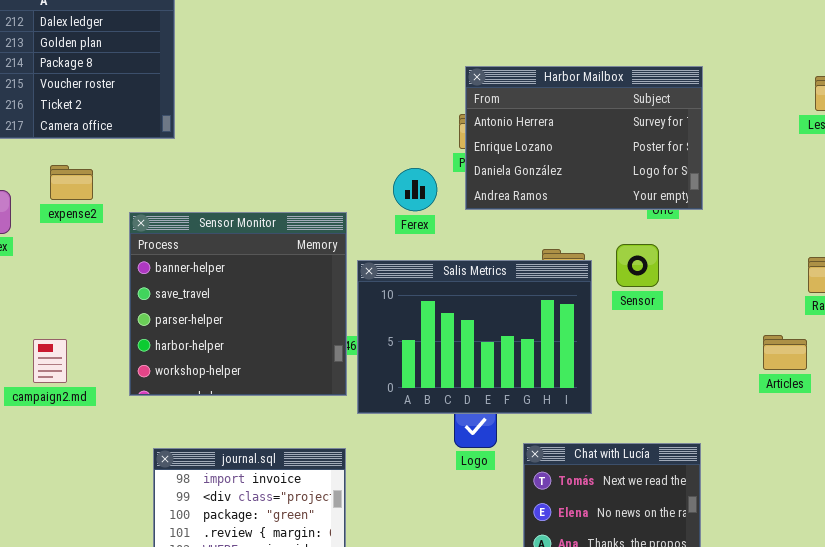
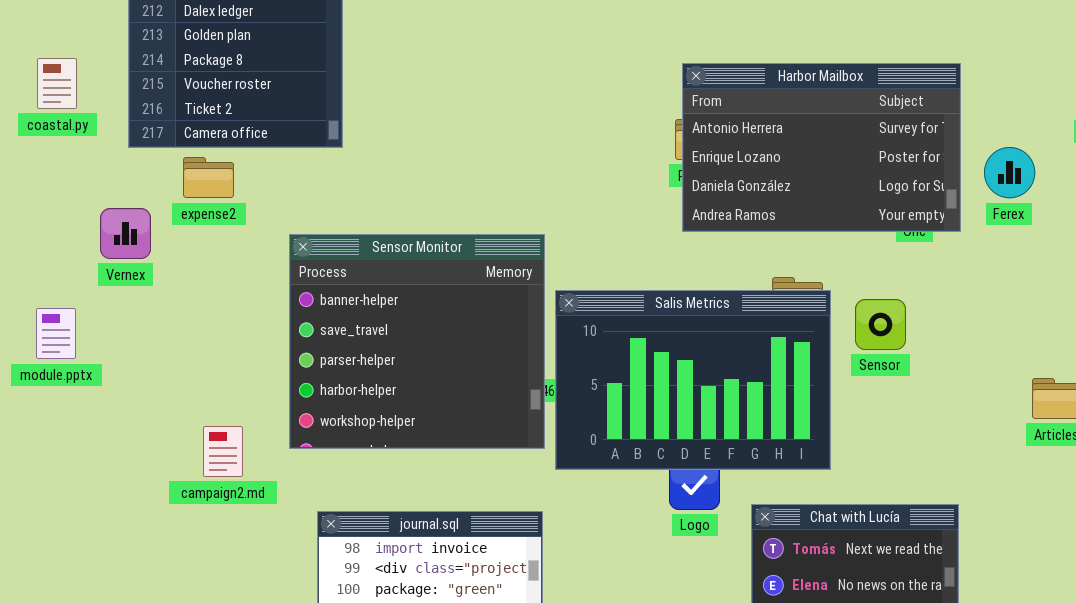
expense2: [50,165,93,200] -> [183,157,234,198], moved
Ferex: [393,168,437,211] -> [984,147,1035,198], moved
Sensor: [616,244,659,287] -> [855,299,906,350], moved
campaign2.md: [33,339,67,383] -> [203,426,243,477], moved

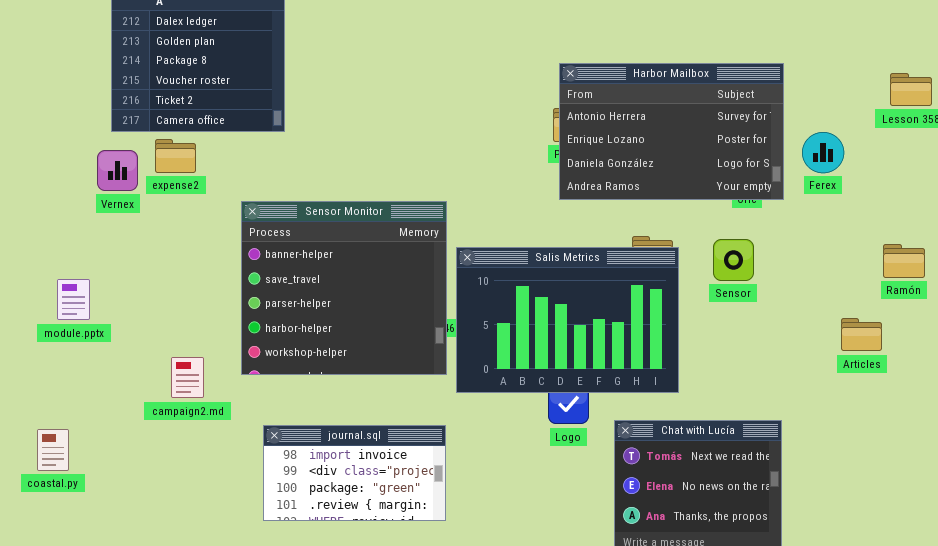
coastal.py: [37,58,77,109] -> [37,429,69,471], moved
Vernex: [100,208,151,259] -> [97,150,138,191], moved
Sensor: [855,299,906,350] -> [713,239,754,281], moved
module.pptx: [36,308,76,359] -> [57,279,90,320], moved

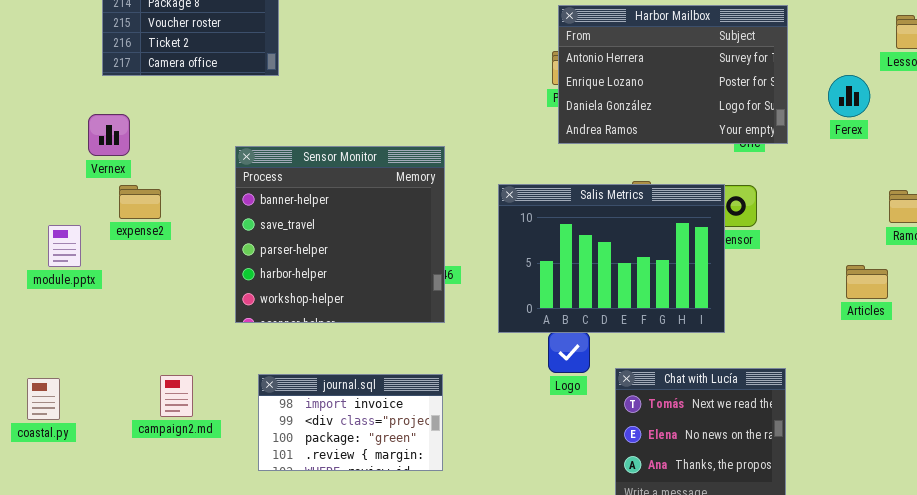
Ferex: [802,132,844,173] -> [828,75,870,117], moved
expense2: [155,139,196,173] -> [119,185,161,219], moved
Vernex: [97,150,138,191] -> [88,114,130,156], moved
Salis Metrics: [456,247,679,393] -> [498,184,725,333], moved
campaign2.md: [171,357,204,398] -> [160,375,193,417], moved

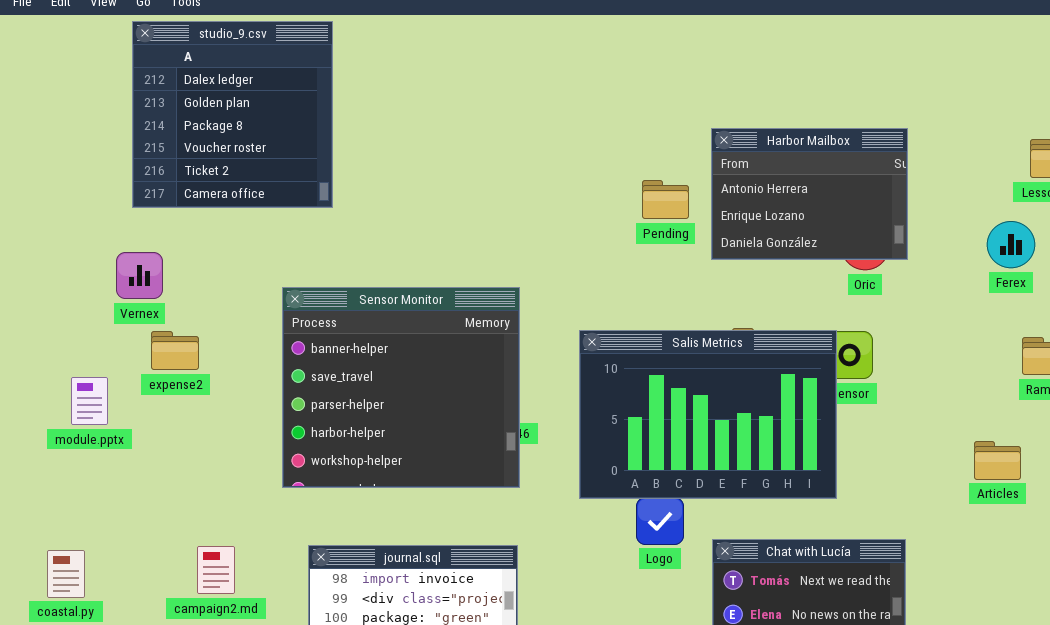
Harbor Mailbox: [558,5,788,144] -> [711,128,908,260], resized
Ferex: [828,75,870,117] -> [987,221,1035,268], moved
Articles: [846,265,888,299] -> [974,441,1021,480], moved

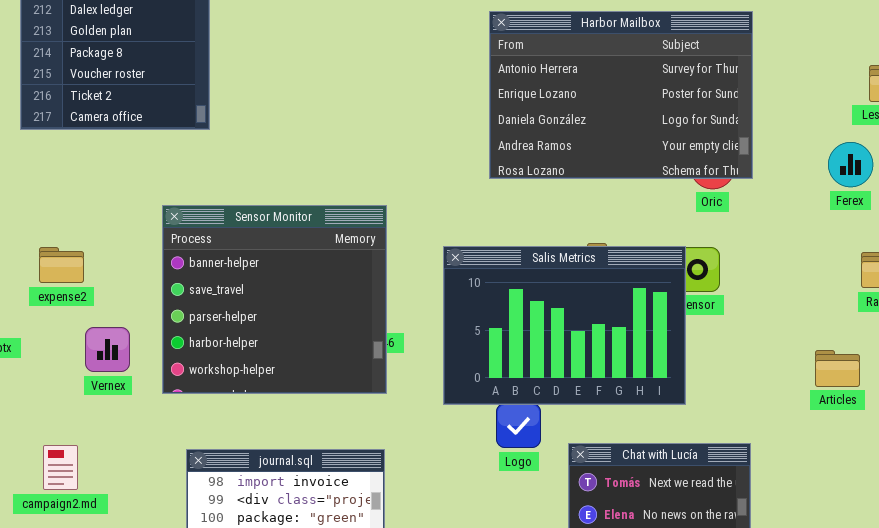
Harbor Mailbox: [711,128,908,260] -> [489,11,753,179], resized
Vernex: [116,252,163,299] -> [85,327,130,372], moved
campaign2.md: [197,546,235,594] -> [43,445,78,490], moved

